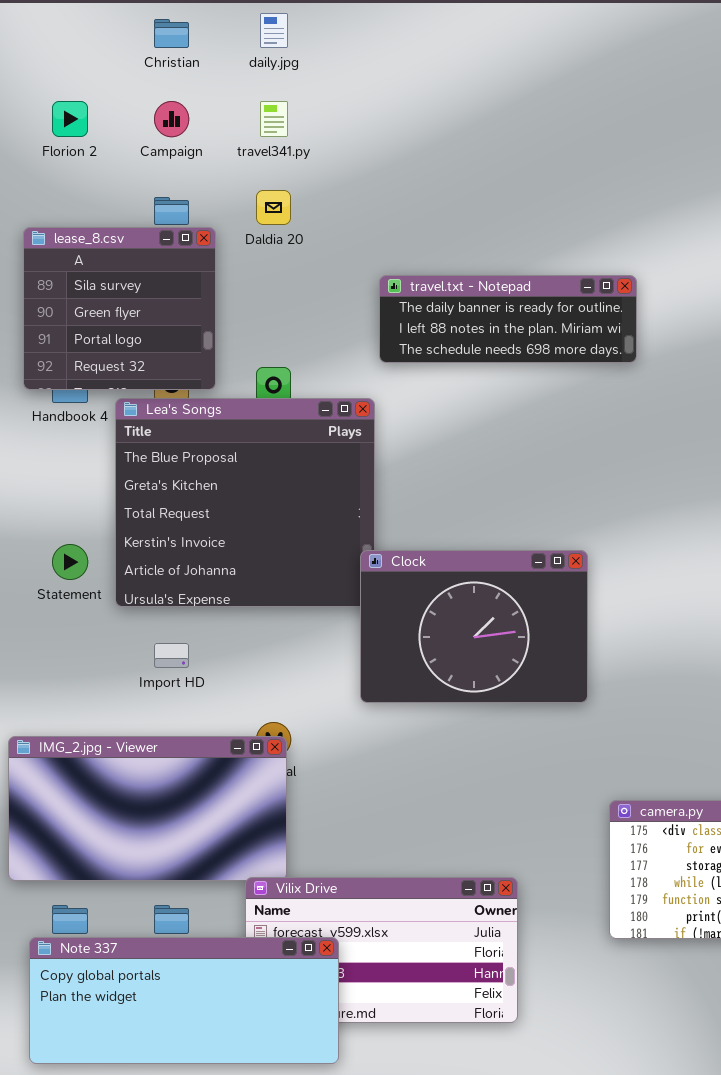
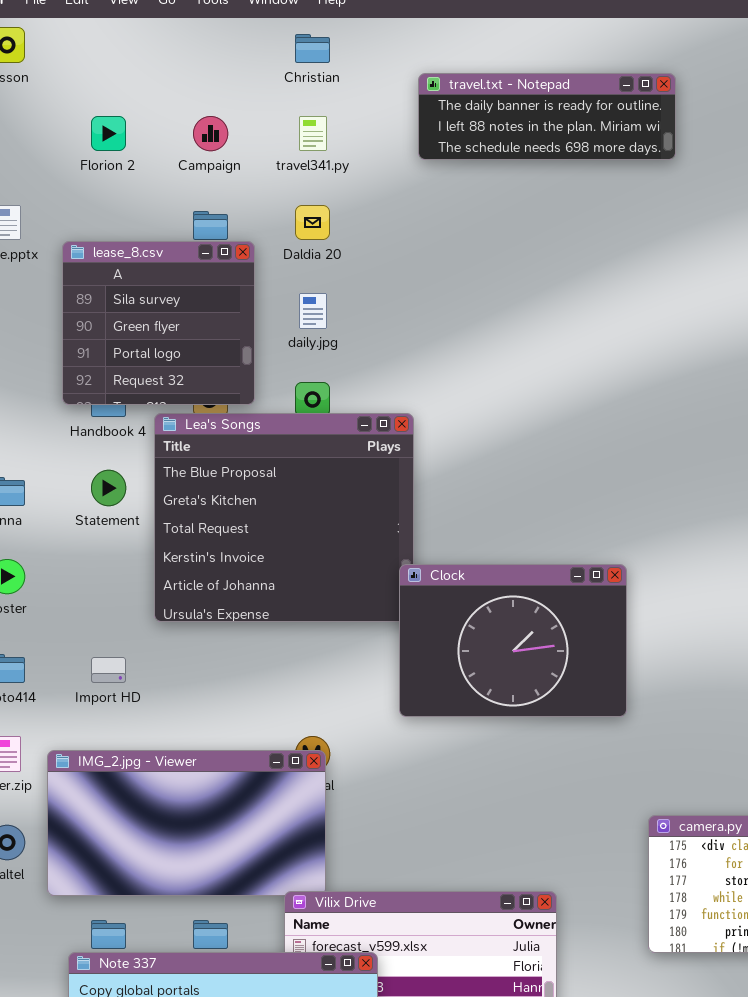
daily.jpg: [260,13,288,48] -> [299,293,327,329], moved
Christian: [154,19,189,48] -> [295,34,330,63], moved
travel.txt - Notepad: [379,275,637,363] -> [418,73,676,160], moved
Statement: [52,544,88,580] -> [91,470,126,506], moved
Import HD: [154,643,189,668] -> [91,657,126,683], moved

